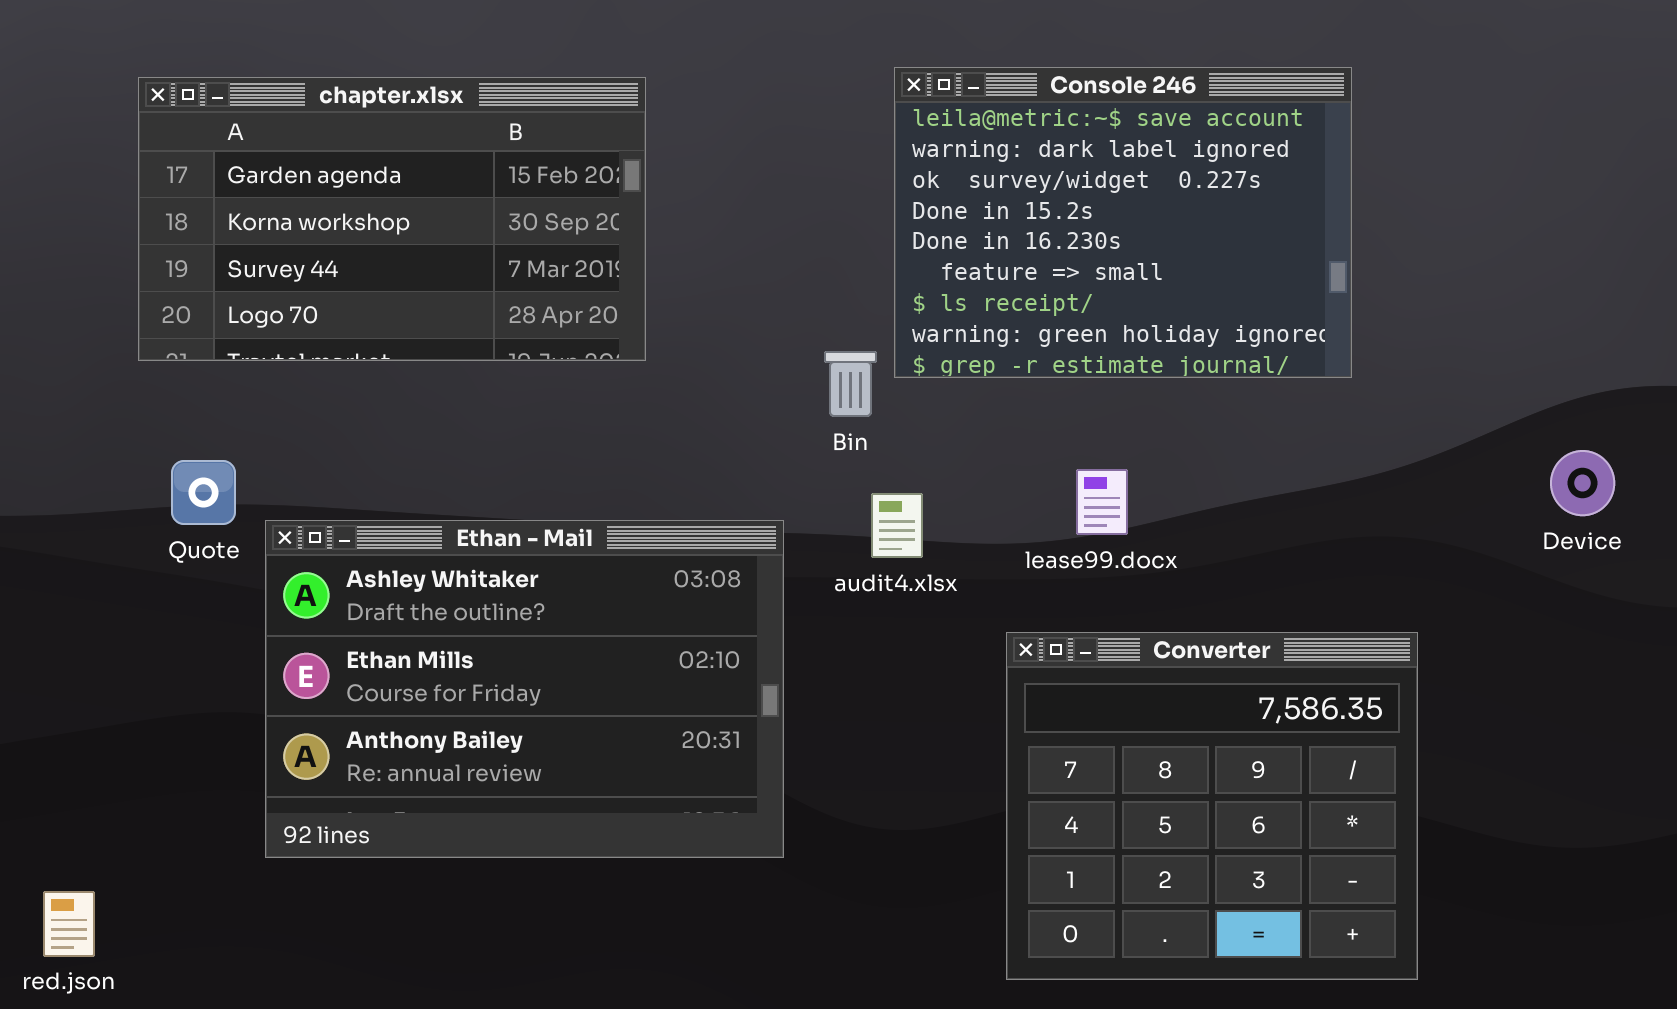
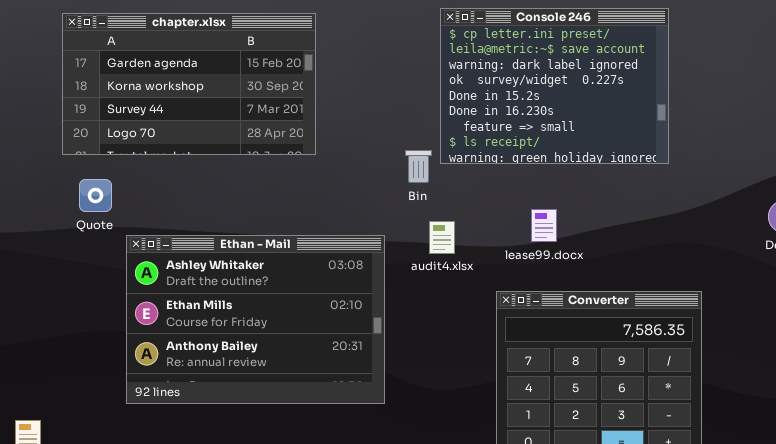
Console 246: [894,67,1352,378] -> [440,8,669,164], scrolled up 1 row
Quote: [171,460,236,525] -> [79,179,112,212], moved

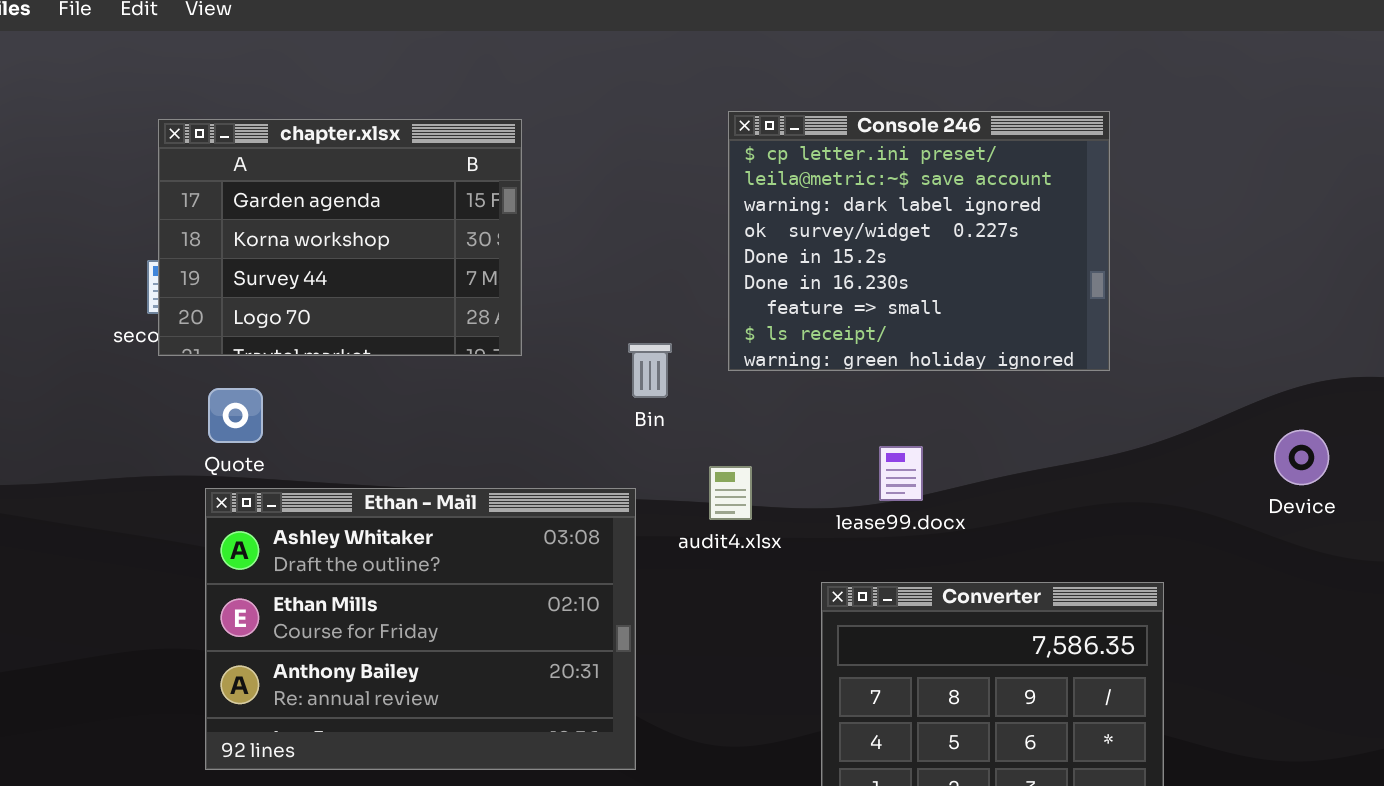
chapter.xlsx: [62,13,316,155] -> [158,119,522,356], resized
Bin: [405,150,432,183] -> [628,343,672,398], moved
Quote: [79,179,112,212] -> [208,388,263,443], moved

